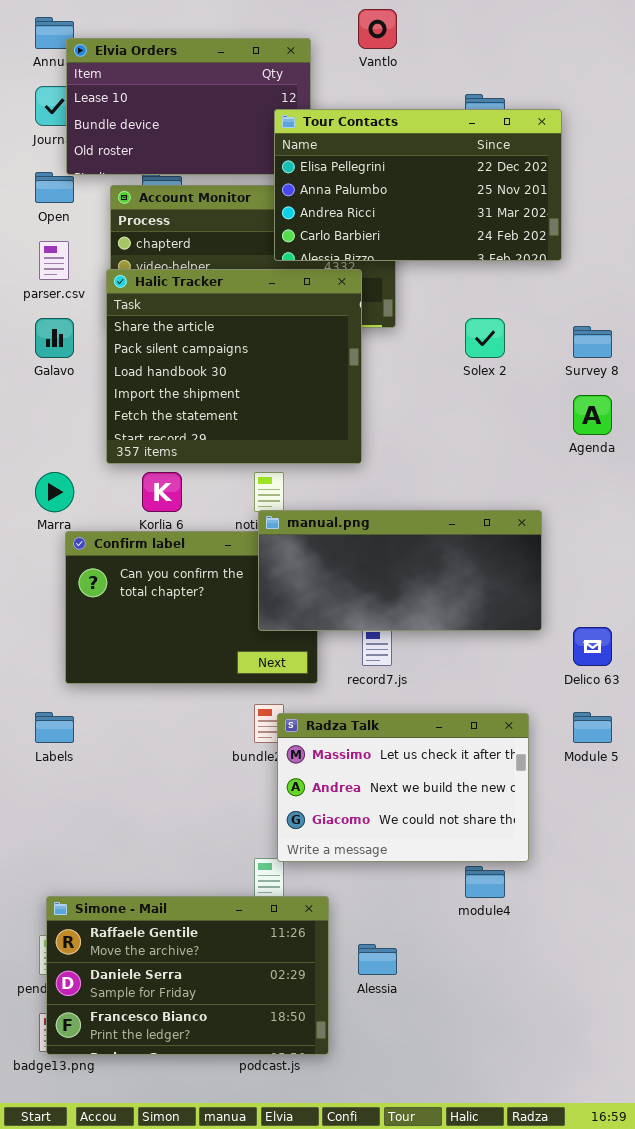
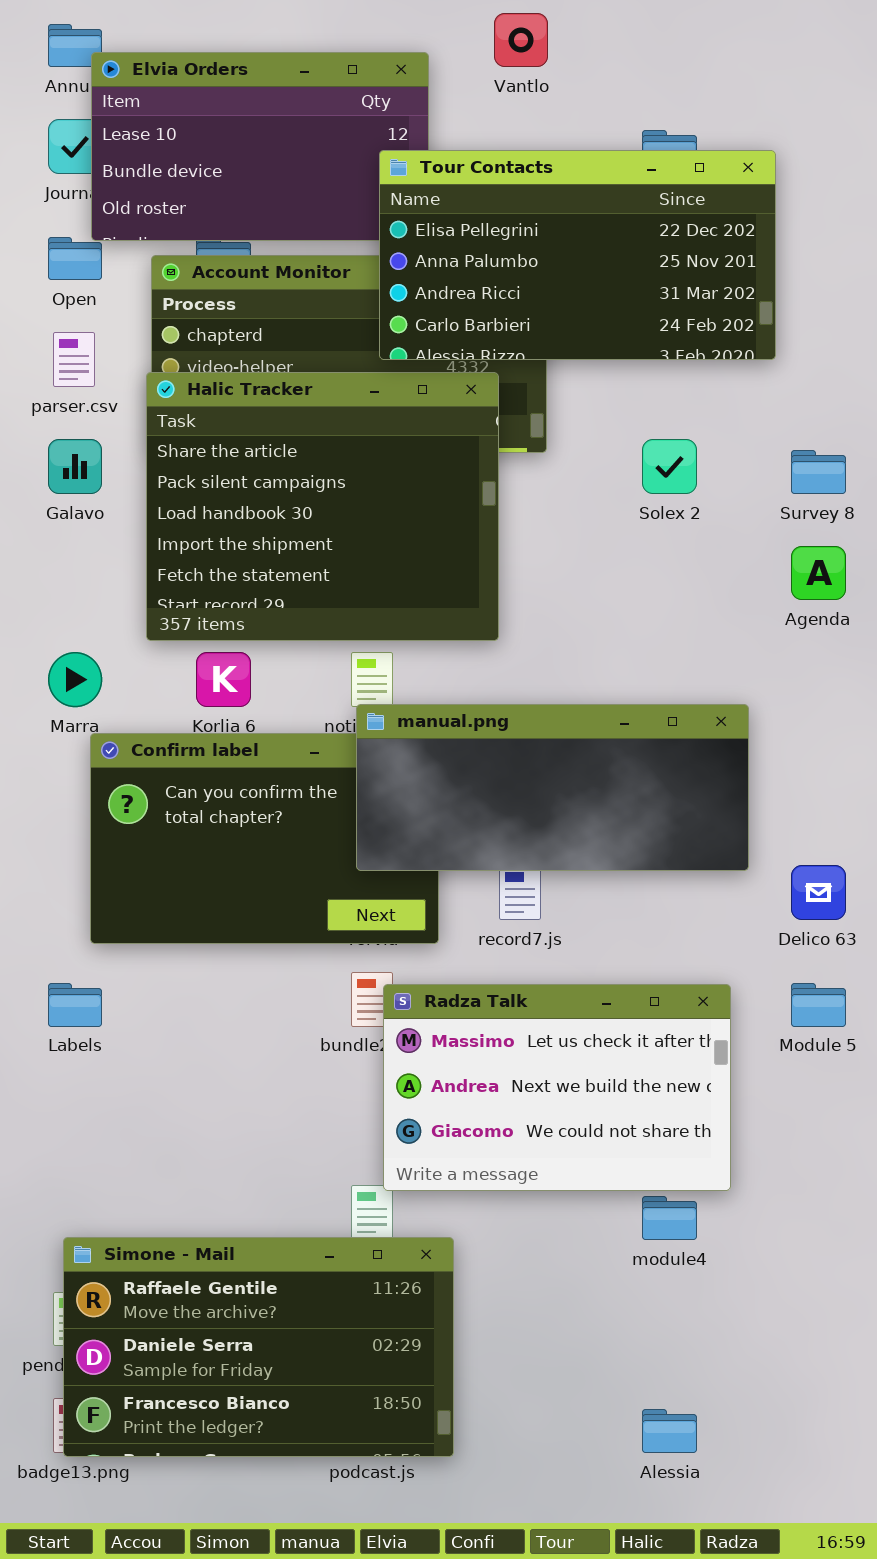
Alessia: [358,944,397,975] -> [642,1409,697,1453], moved

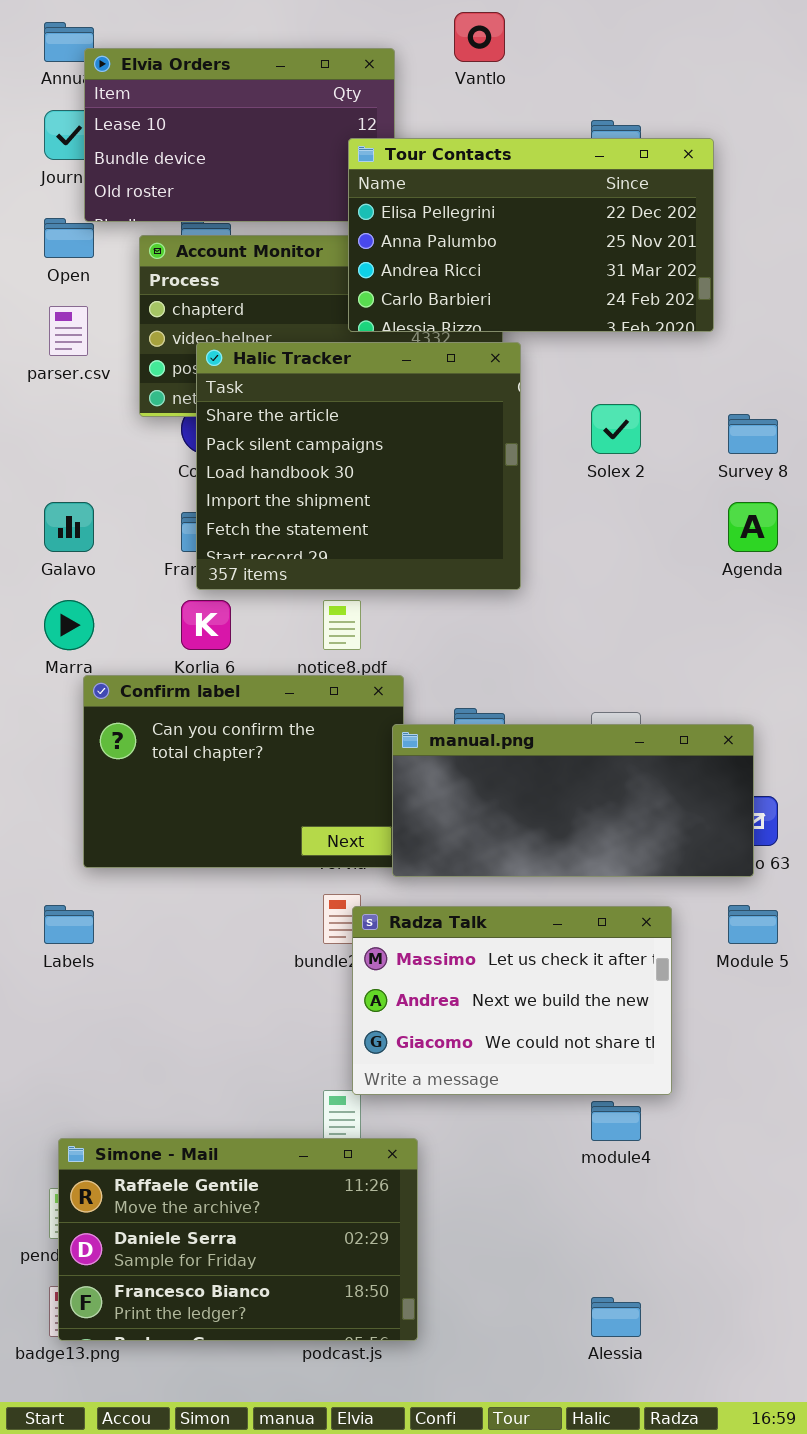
Halic Tracker: [146,372,499,641] -> [196,342,521,590], moved
Galavo: [48,439,102,494] -> [44,502,94,552], moved
manual.png: [356,704,749,871] -> [392,724,754,877], moved

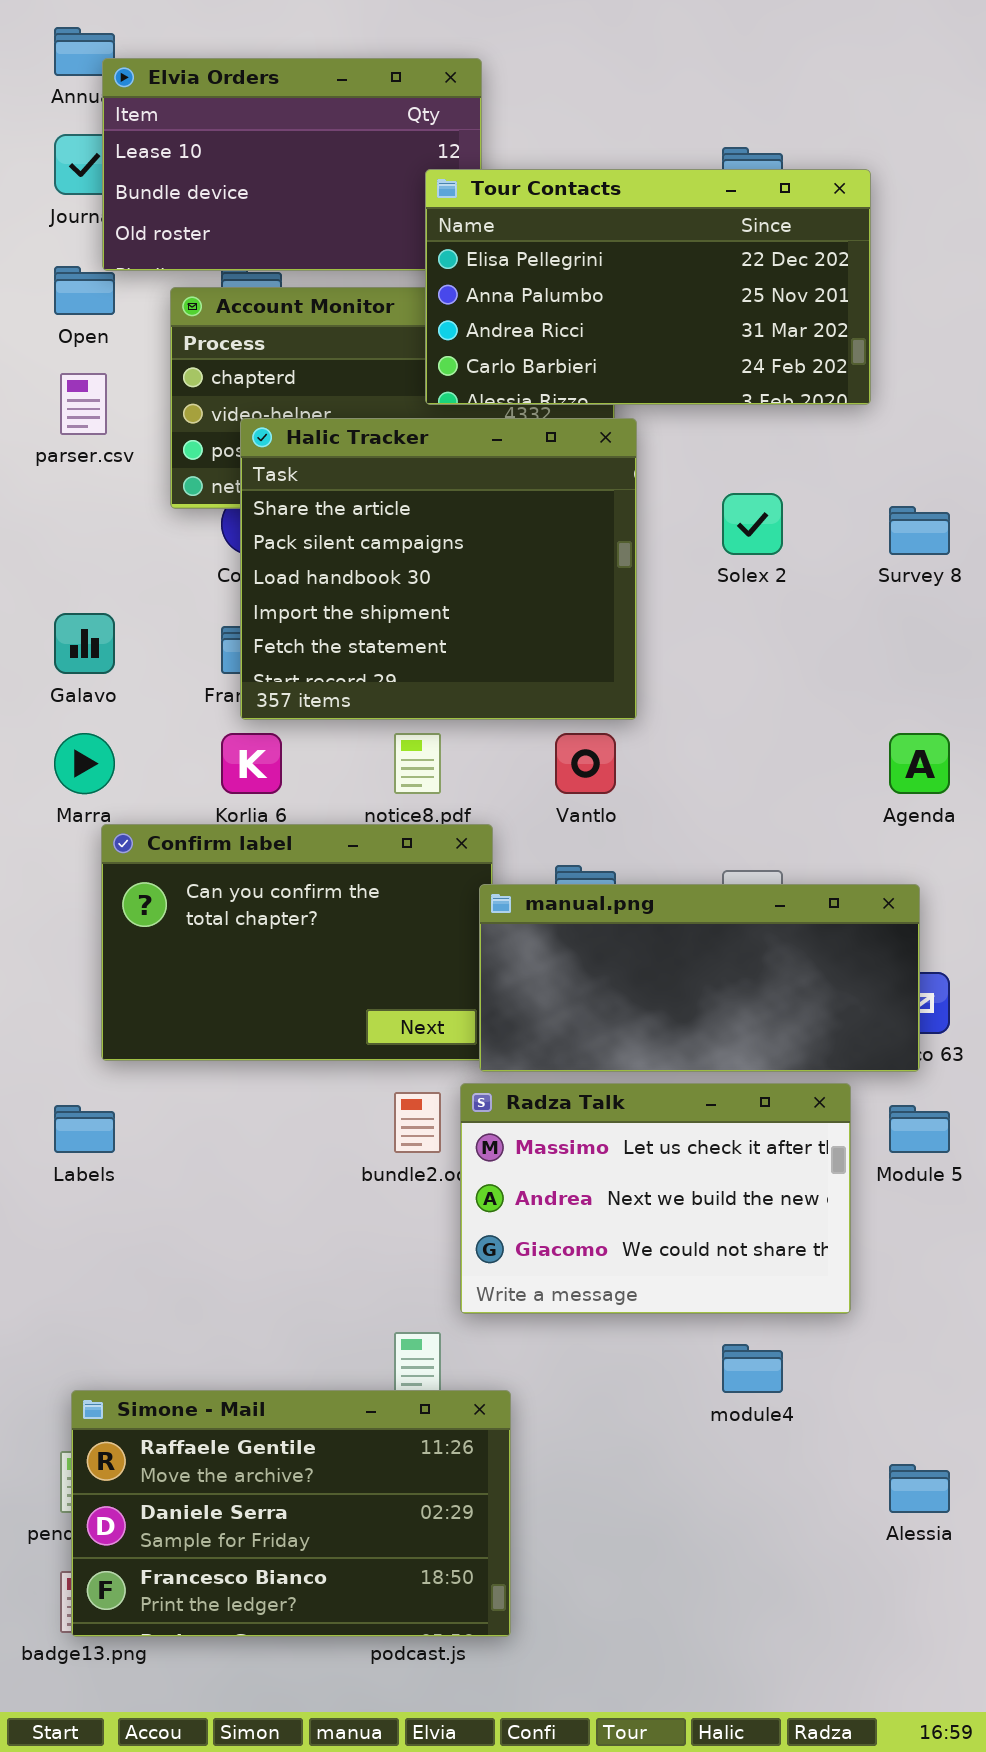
Vantlo: [454,12,505,62] -> [555,733,616,794], moved
Agenda: [728,502,778,552] -> [889,733,950,794], moved
Radza Talk: [352,906,672,1095] -> [460,1083,851,1314], moved
Alessia: [591,1297,641,1337] -> [889,1464,950,1513], moved

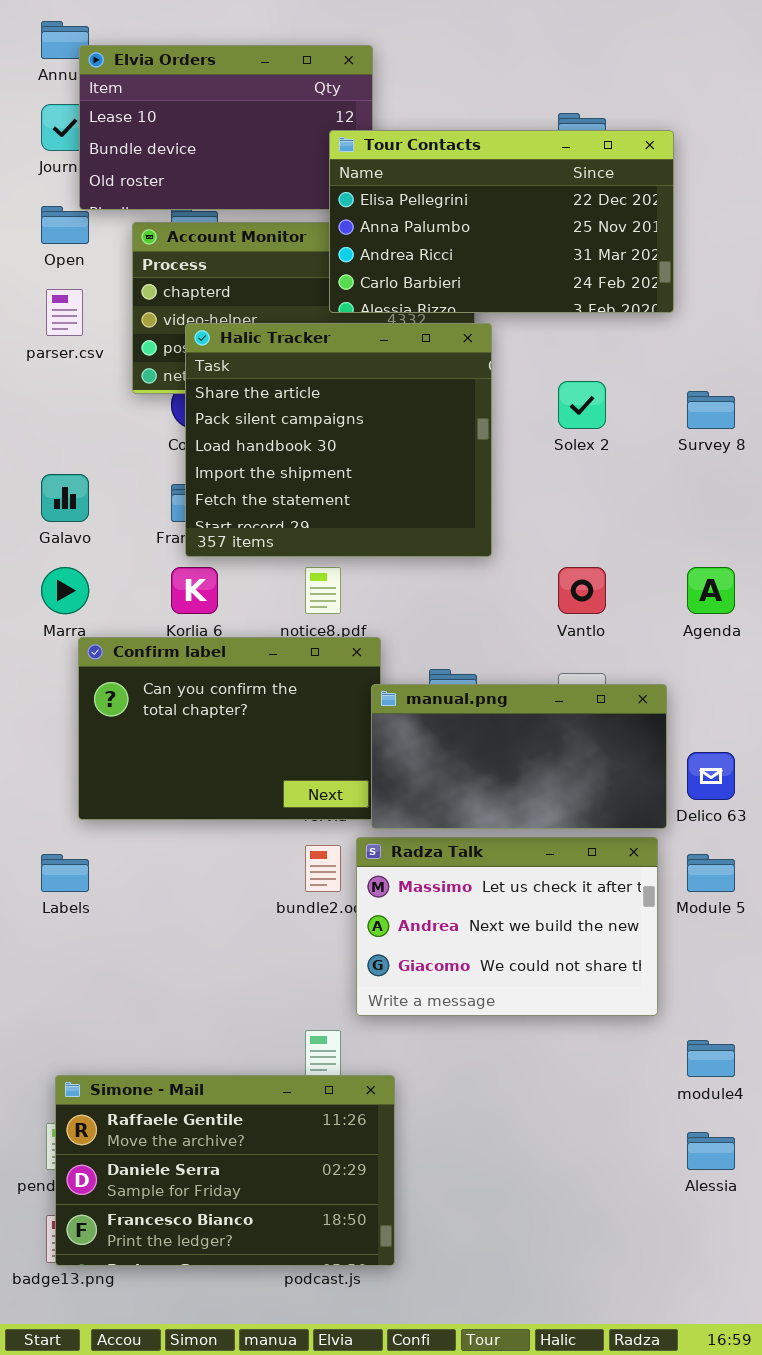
Vantlo: [555,733,616,794] -> [558,567,606,614], moved
manual.png: [479,884,920,1072] -> [371,684,667,829], resized
module4: [722,1344,783,1393] -> [687,1040,735,1077], moved

